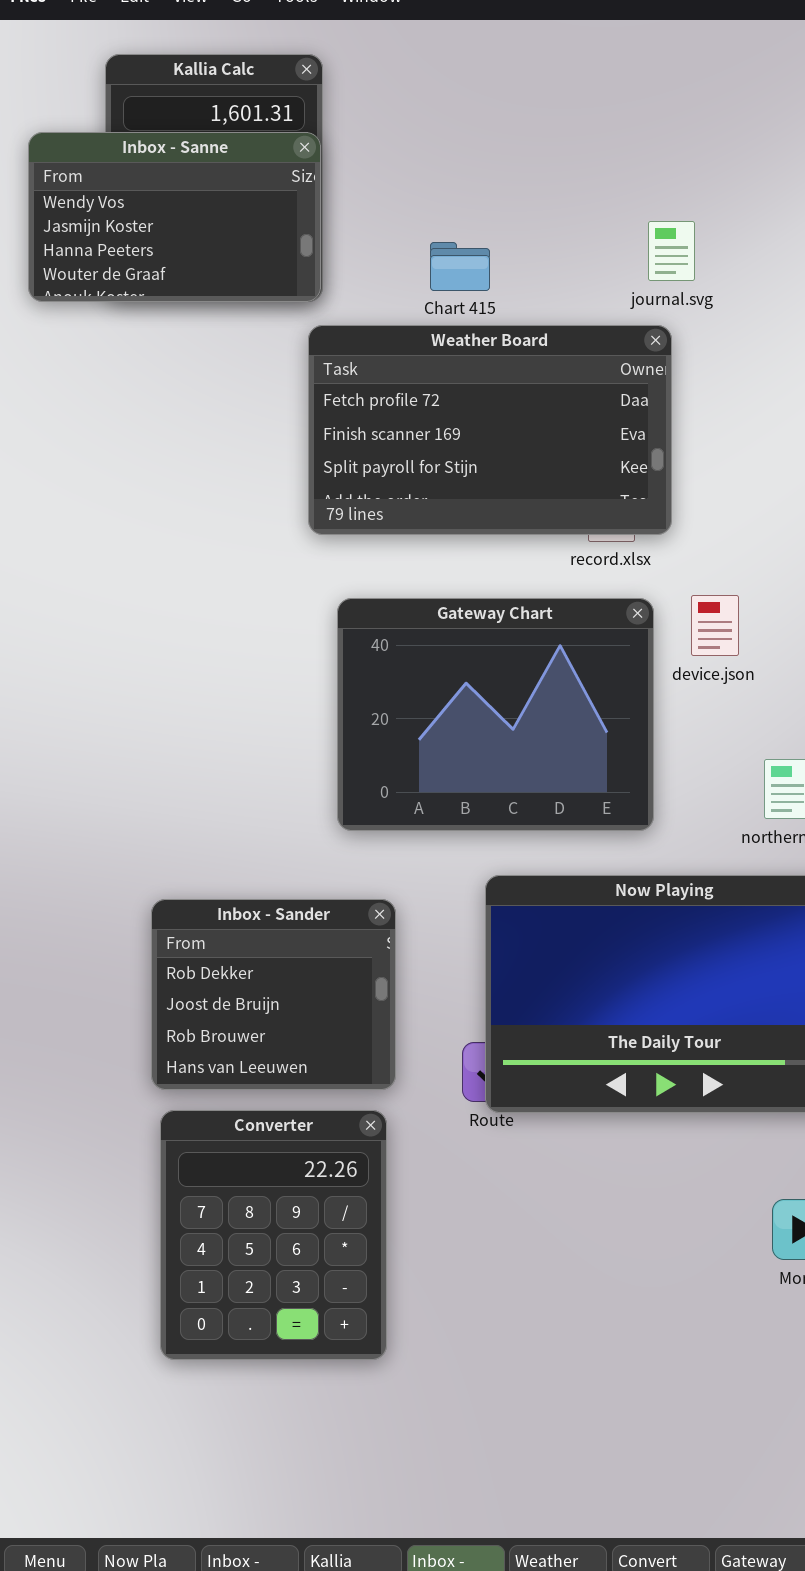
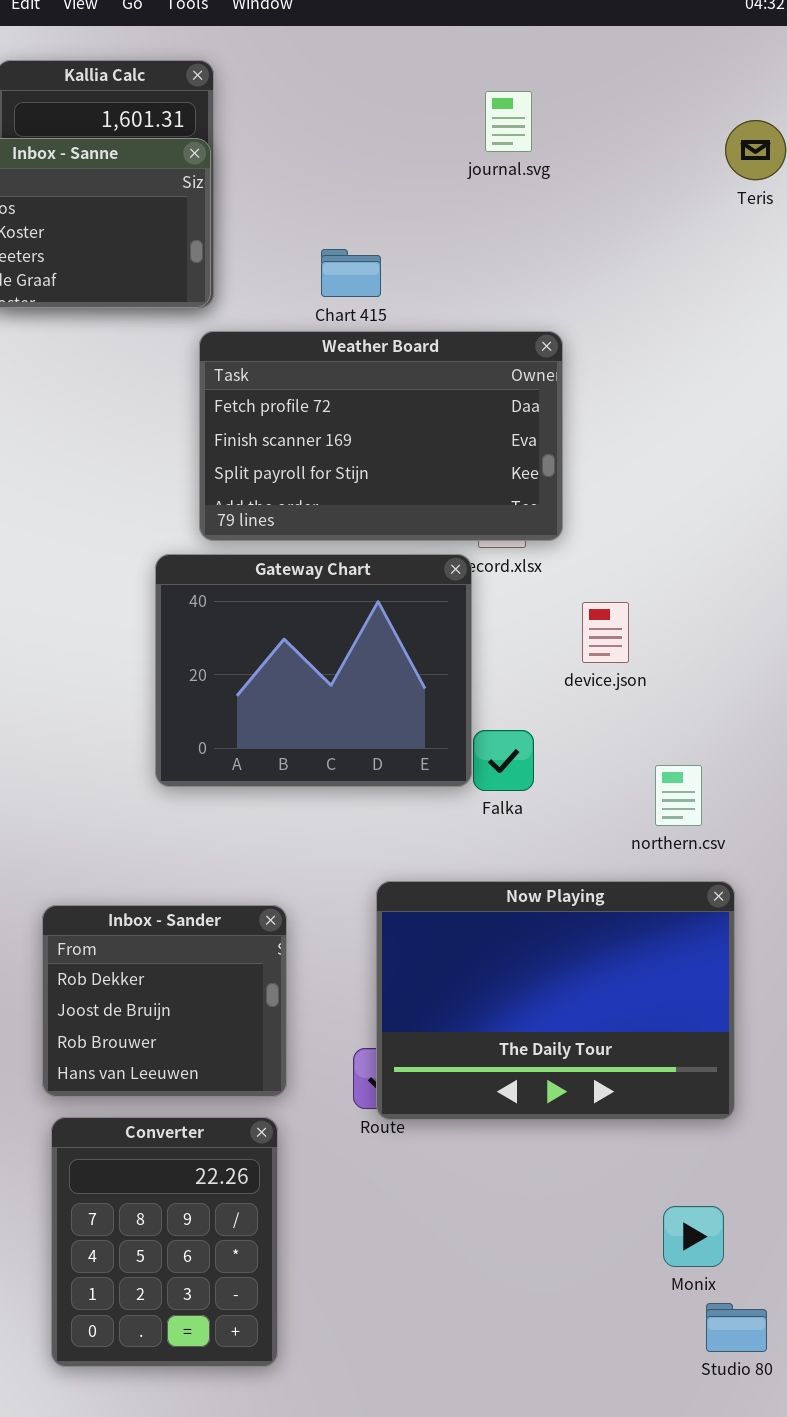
journal.svg: [648,221,695,281] -> [485,91,532,152], moved
Gateway Chart: [337,598,654,831] -> [155,554,472,787], moved

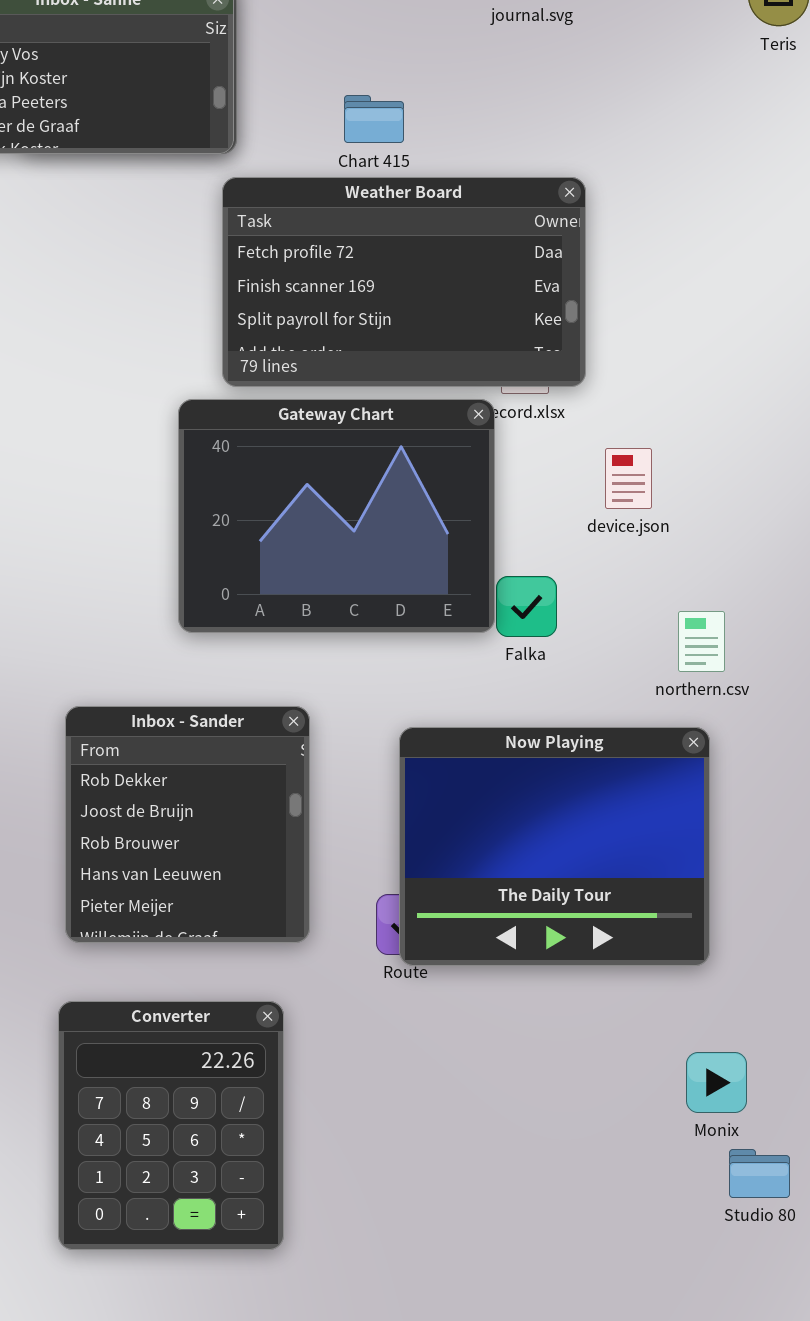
Now Playing: [376,881,735,1120] -> [399,727,710,966], resized
Inbox - Sander: [42,905,287,1097] -> [65,706,310,943], resized
Converter: [51,1117,278,1367] -> [58,1001,284,1250], moved

